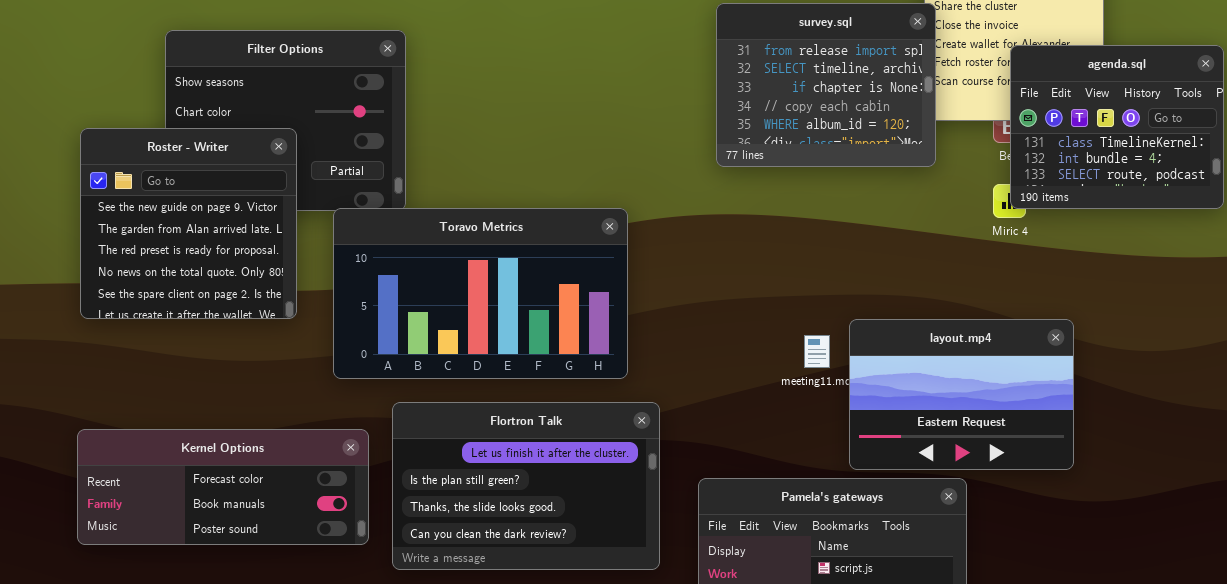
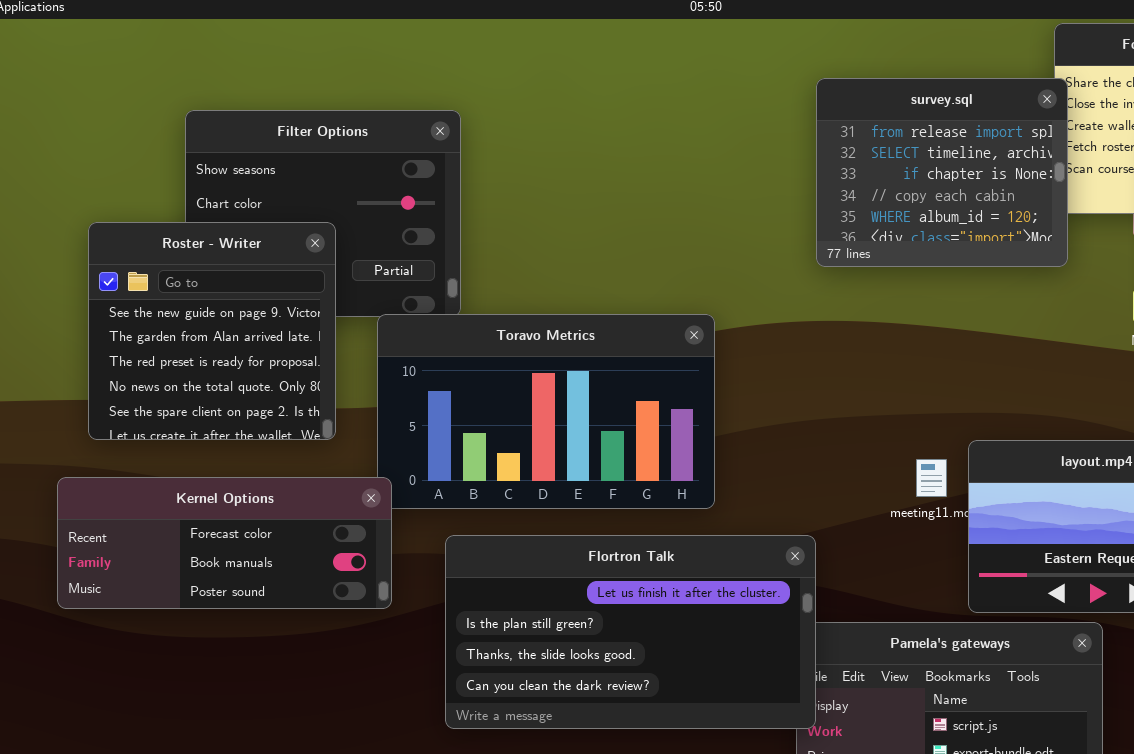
Flortron Talk: [392,402,660,570] -> [445,535,816,729], resized
Kernel Options: [77,429,369,545] -> [57,477,392,609], moved

